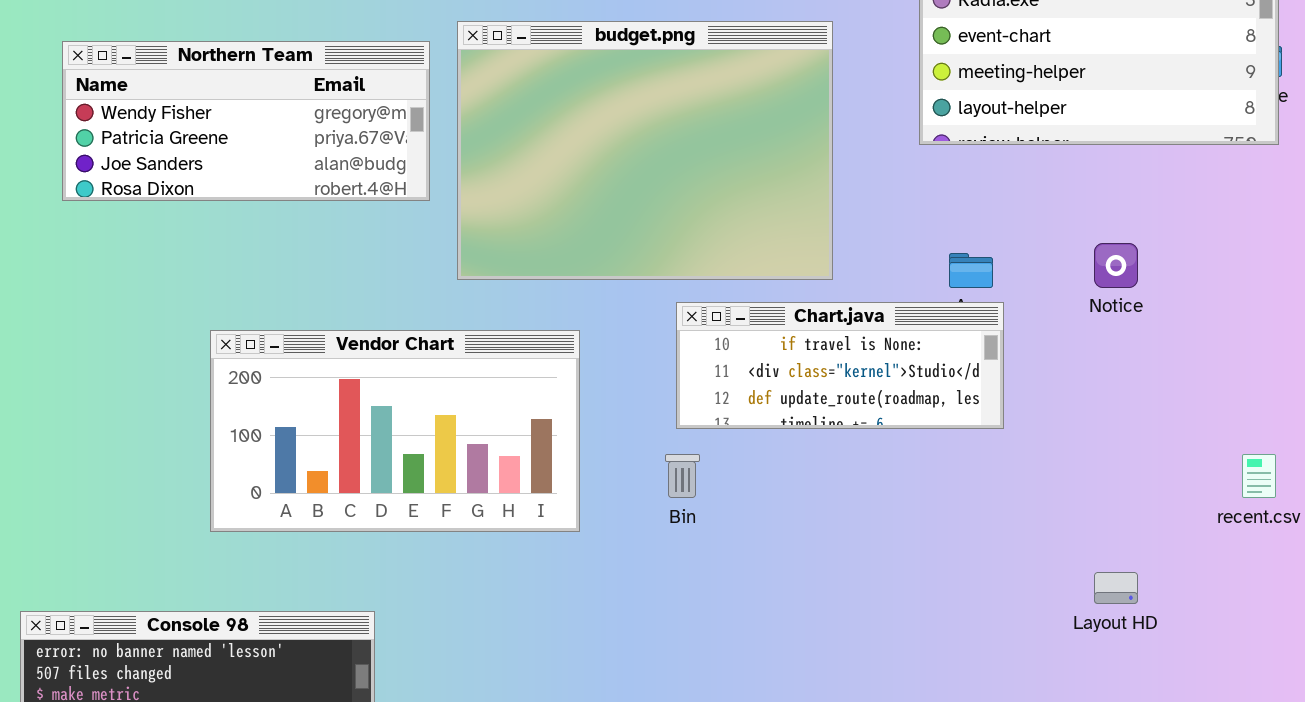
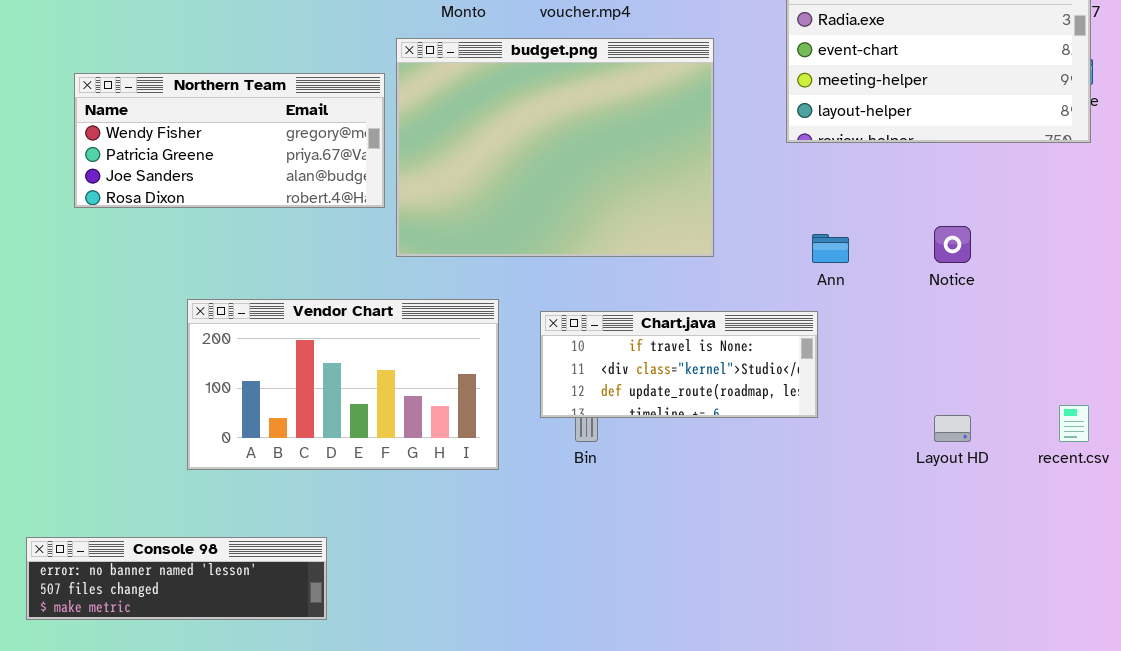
Northern Team: [62,41,430,201] -> [74,73,385,208], moved
Chart.java: [676,302,1004,429] -> [540,311,818,418], moved
Layout HD: [1094,572,1138,604] -> [934,415,971,442], moved

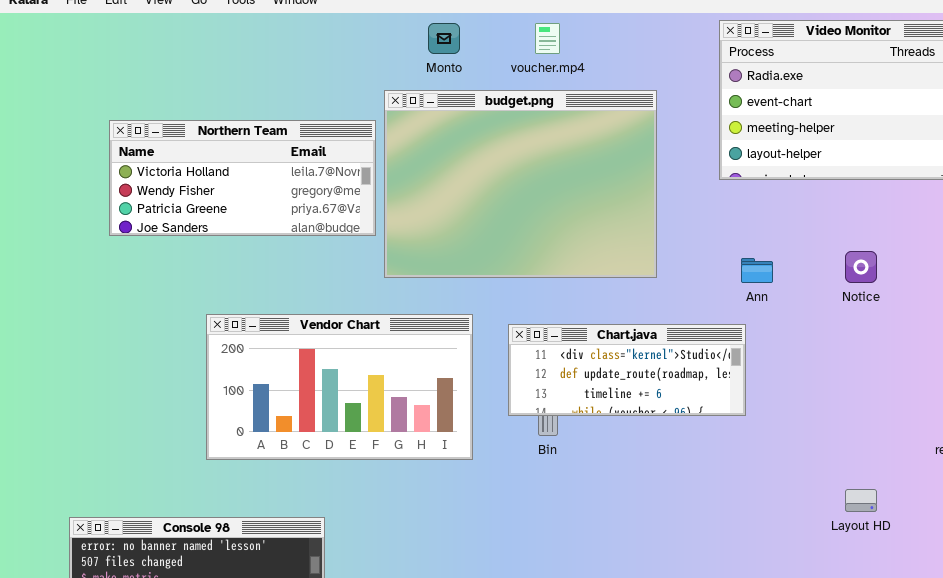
Northern Team: [74,73,385,208] -> [109,120,376,236], scrolled up 1 row
Chart.java: [540,311,818,418] -> [508,324,746,416], scrolled down 1 row
Layout HD: [934,415,971,442] -> [845,489,877,512], moved

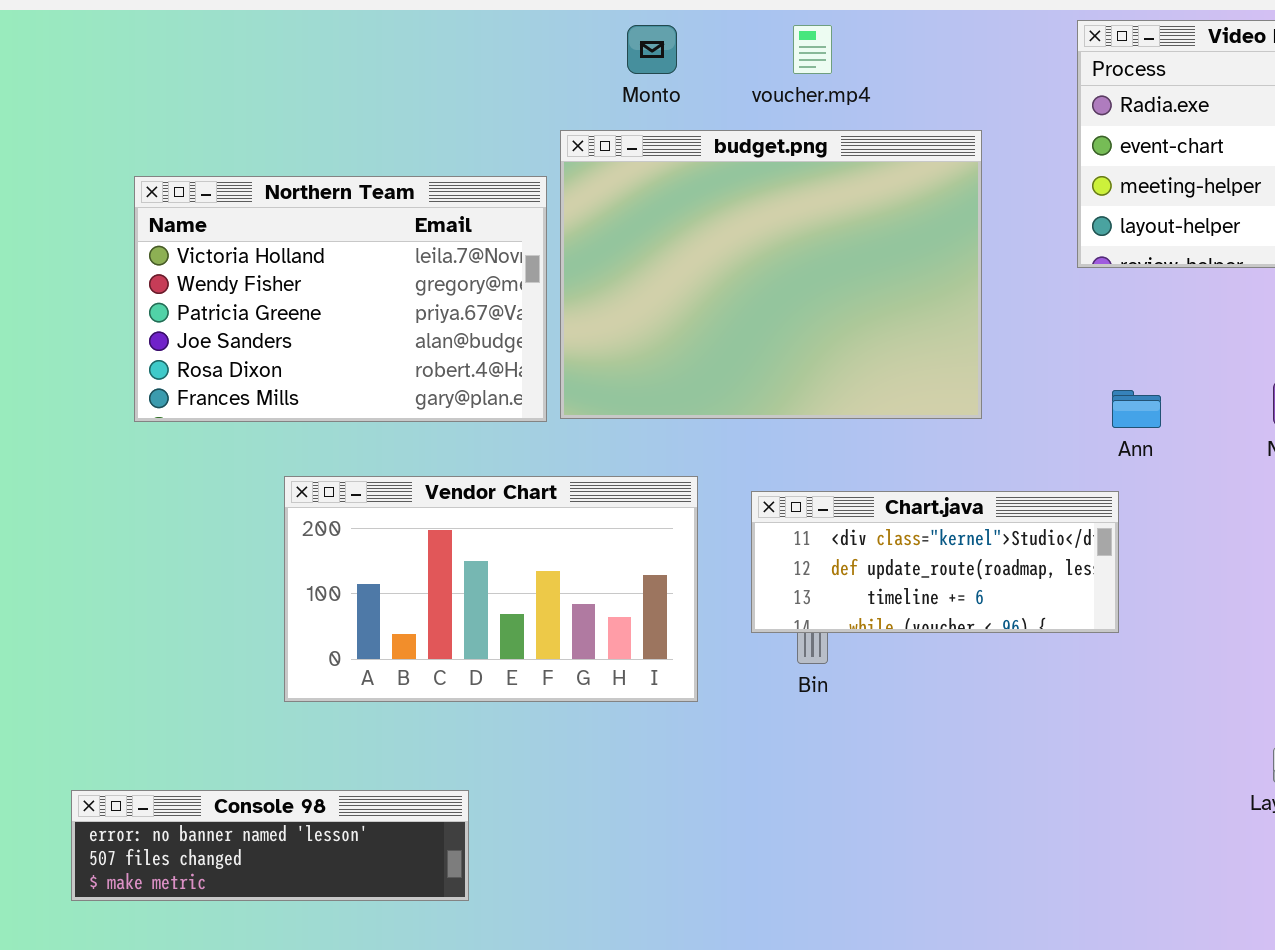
Northern Team: [109,120,376,236] -> [134,176,547,422], resized

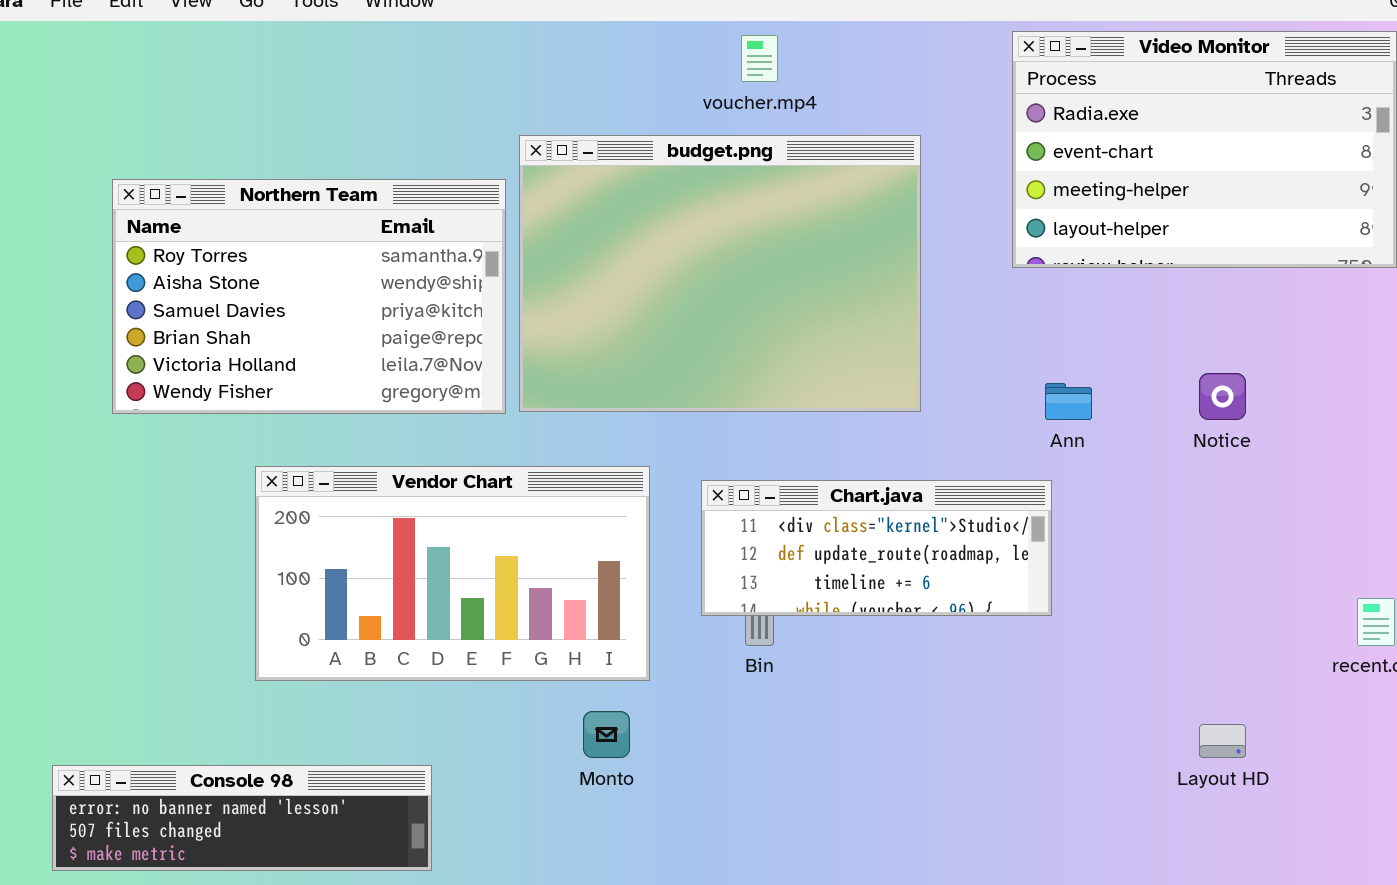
Monto: [627,25,677,74] -> [583,711,630,758], moved
Northern Team: [134,176,547,422] -> [112,179,506,414], scrolled up 4 rows

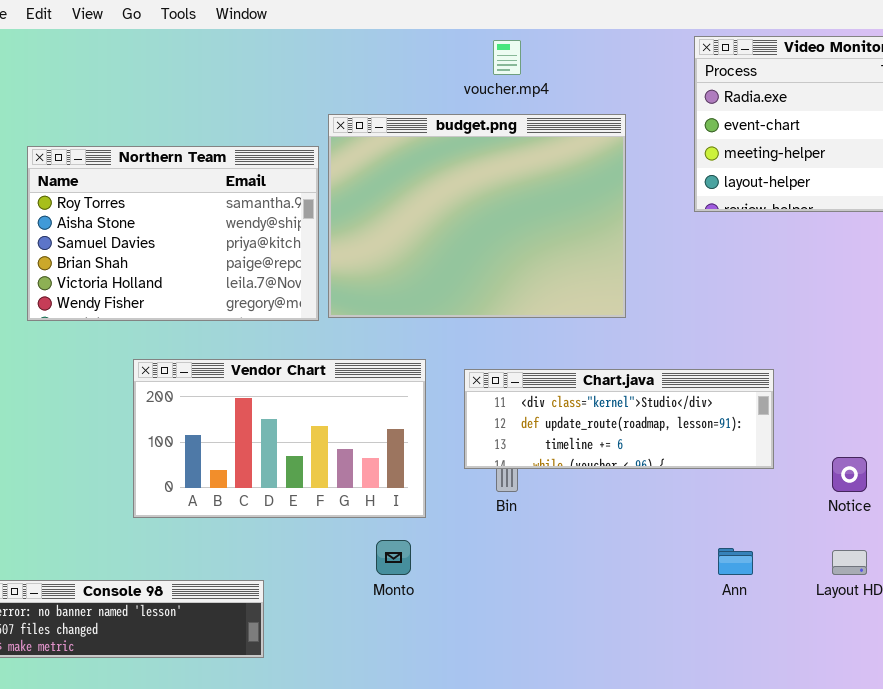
Notice: [1199,373,1246,420] -> [832,457,867,492], moved
Ann: [1045,383,1092,420] -> [718,548,753,575], moved
Chart.java: [701,480,1052,616] -> [464,369,774,469], resized

